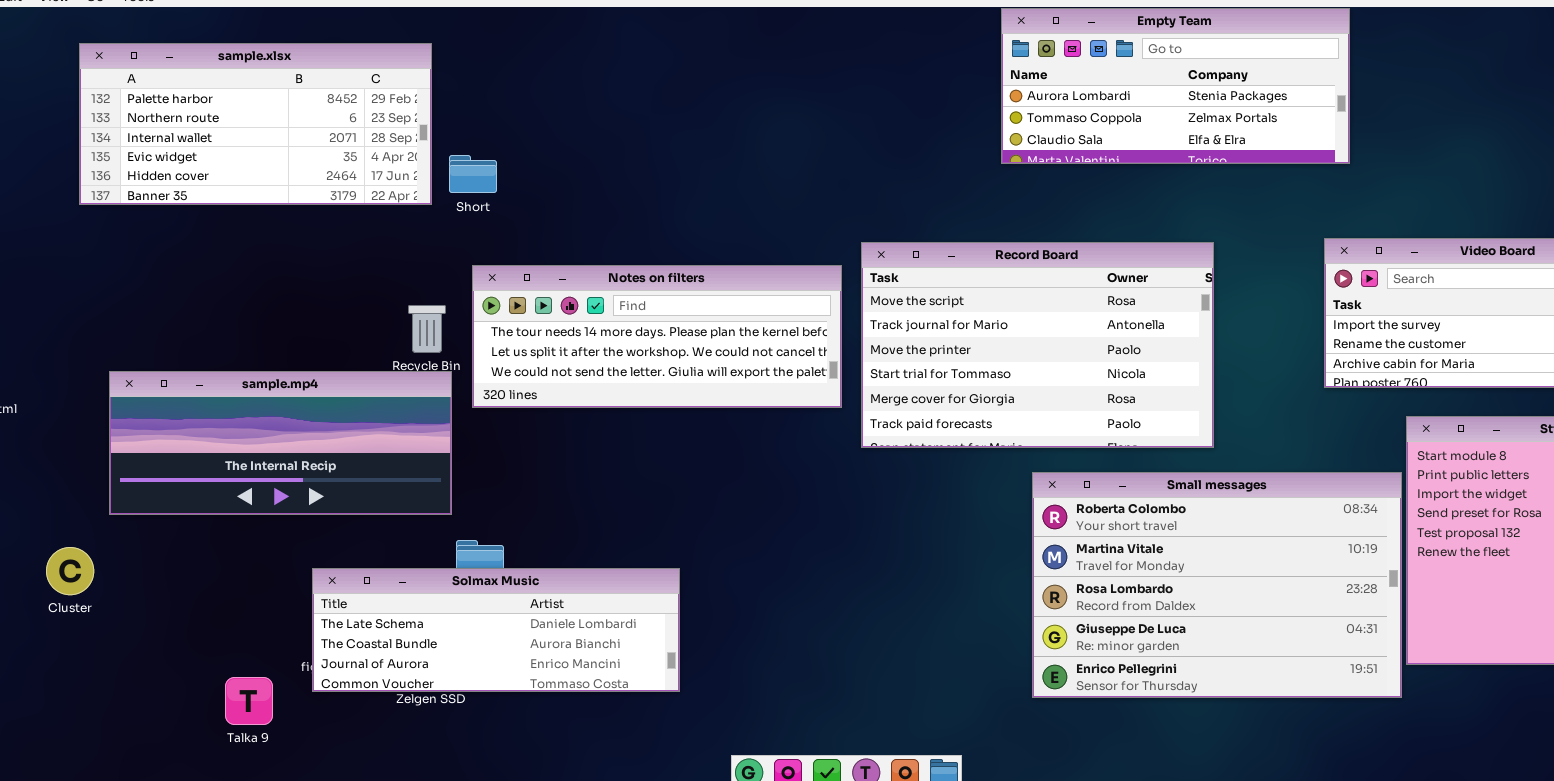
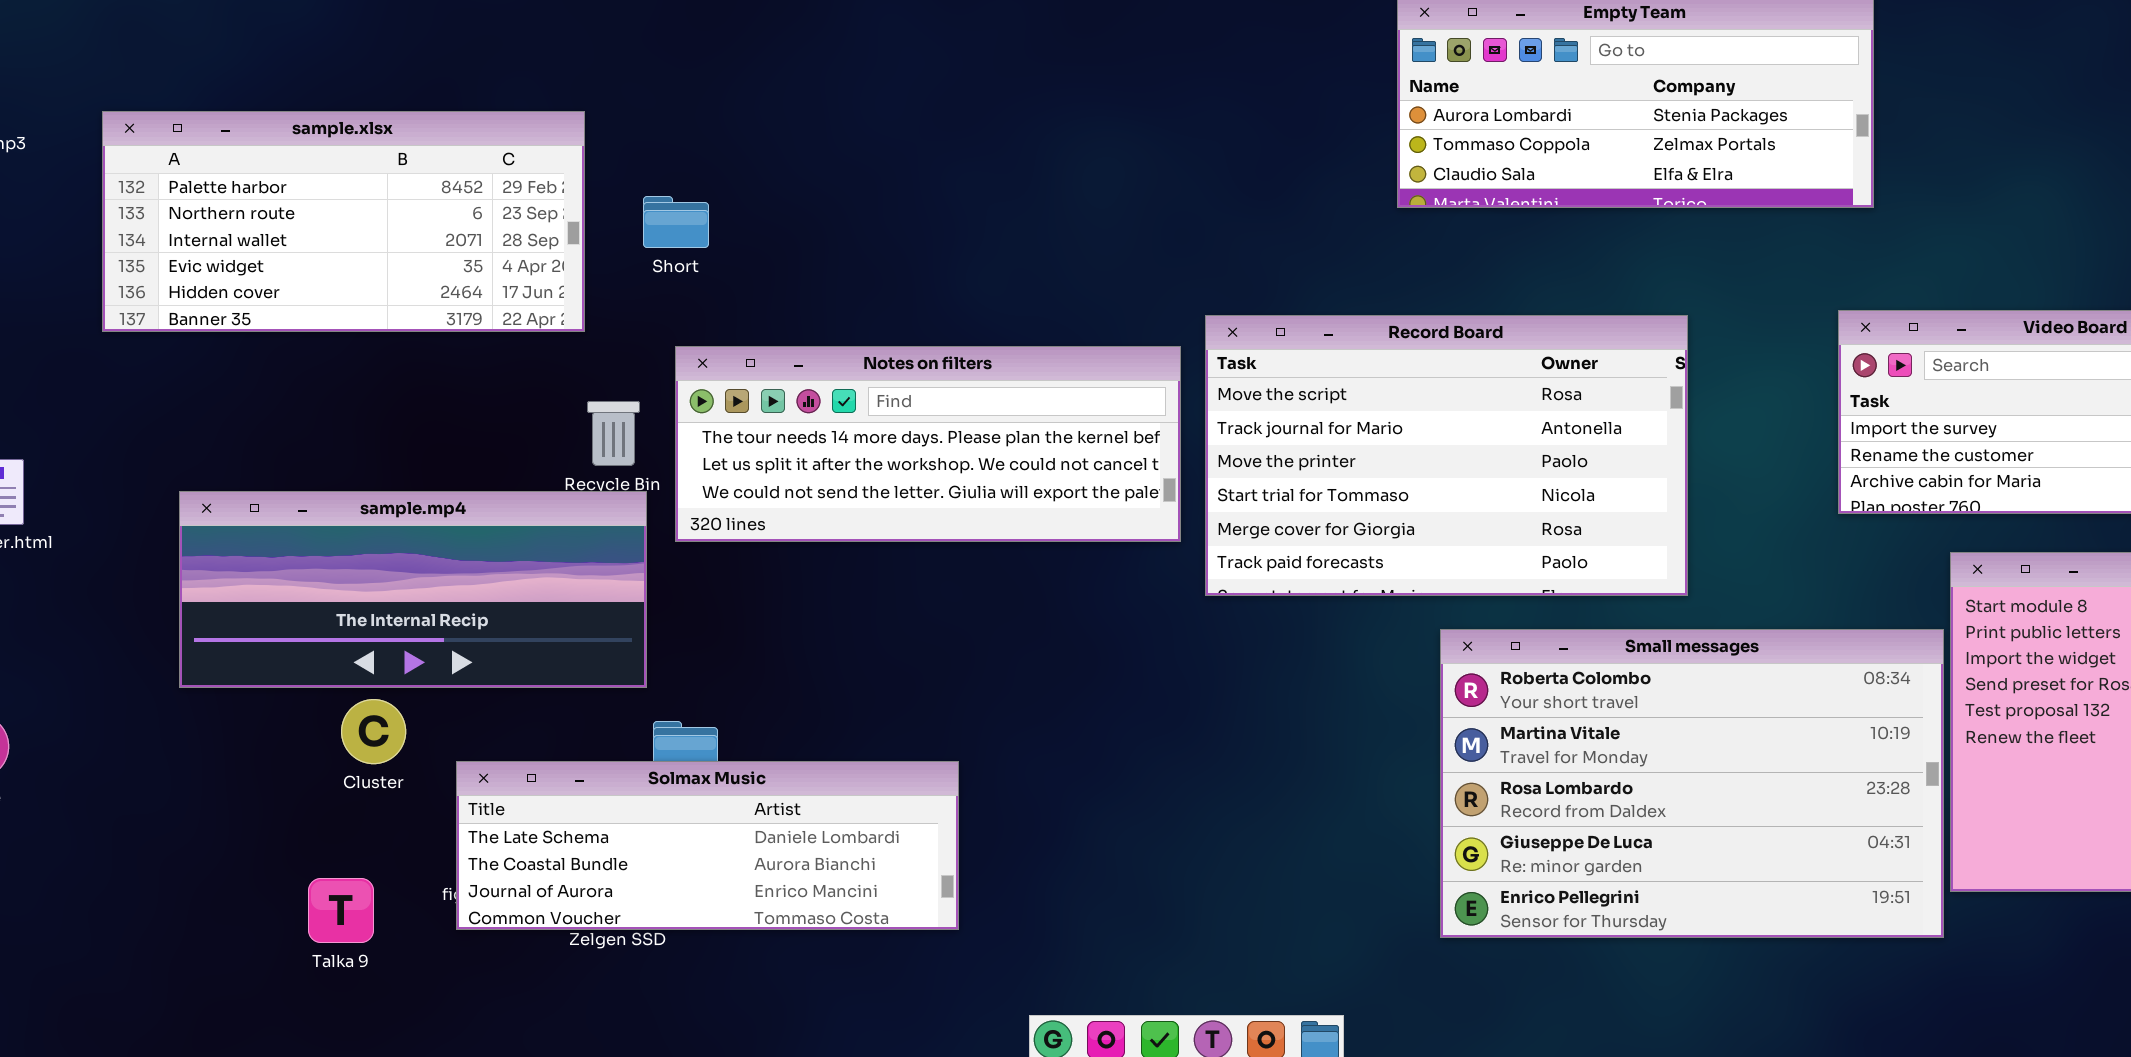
sample.xlsx: [79,43,432,205] -> [102,111,585,332], moved
Cluster: [46,547,94,595] -> [341,699,406,764], moved
Talka 9: [225,677,273,725] -> [308,878,374,943], moved

